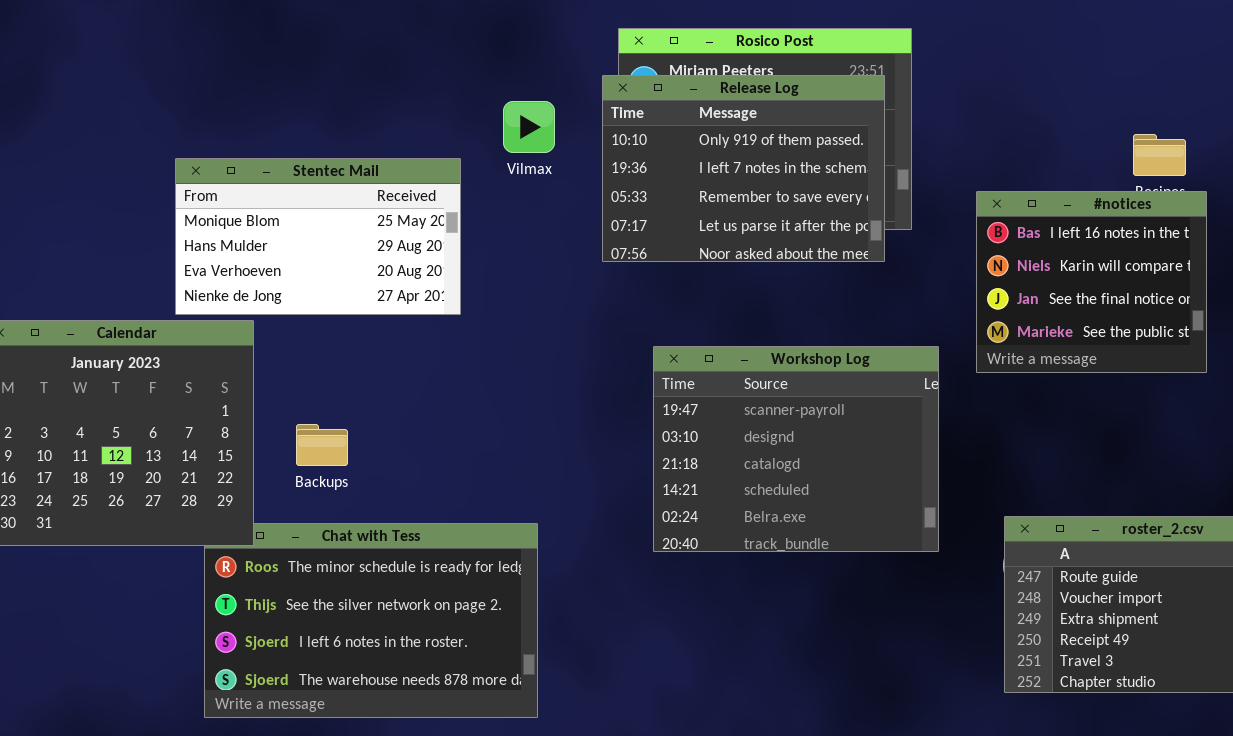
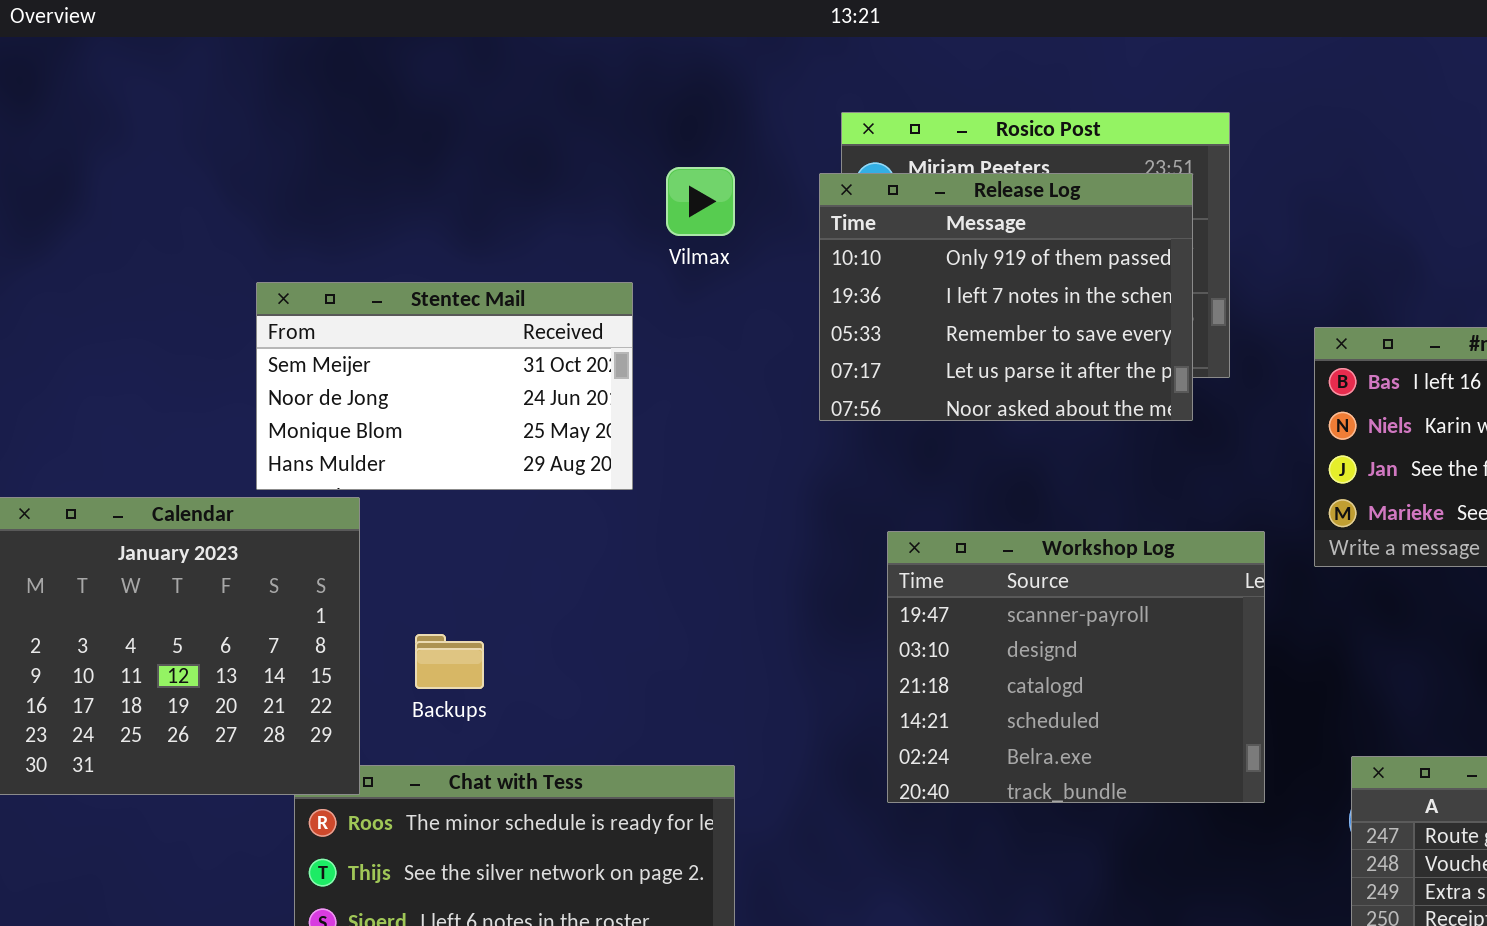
Vilmax: [503,101,555,153] -> [666,167,735,236], moved
Stentec Mail: [175,158,461,315] -> [256,282,633,490], scrolled up 2 rows

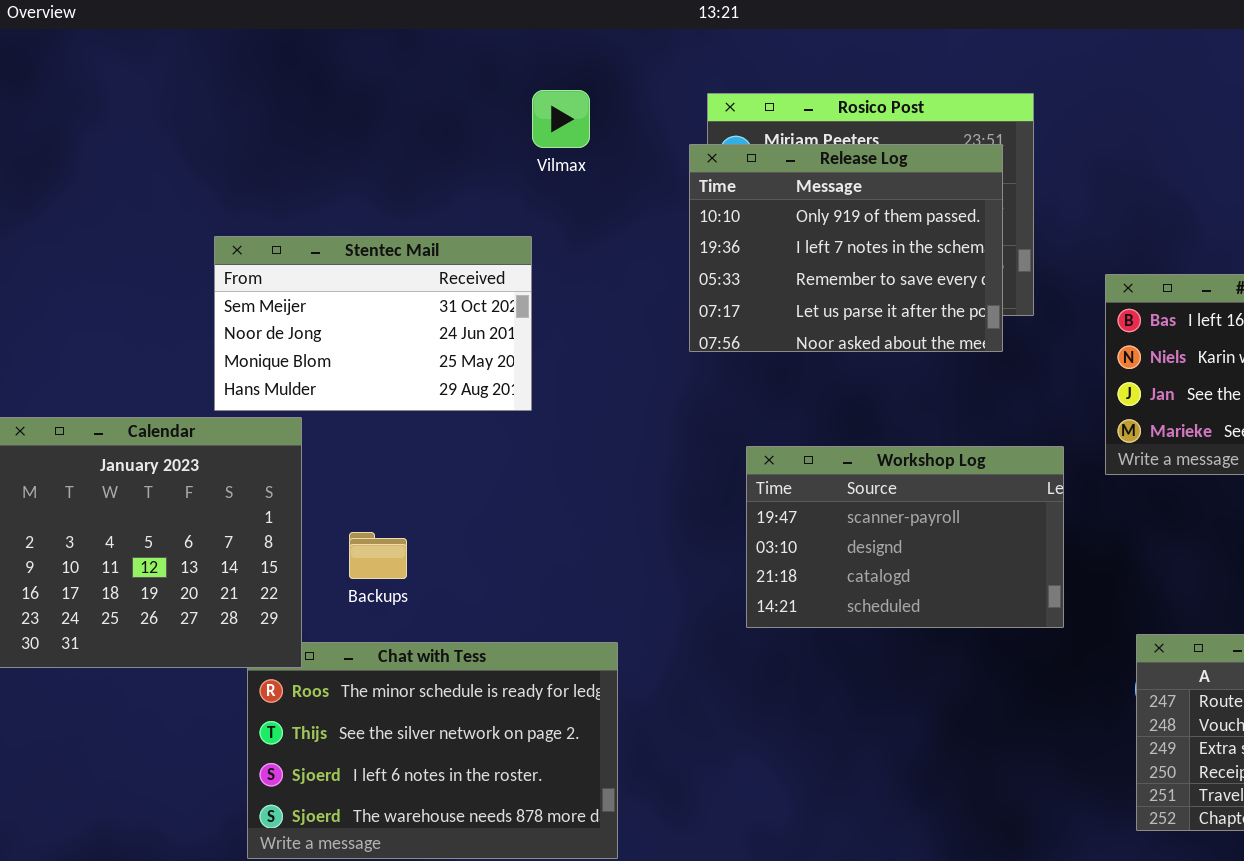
Vilmax: [666,167,735,236] -> [532,90,590,148], moved
Workshop Log: [887,531,1265,803] -> [746,446,1064,628], resized

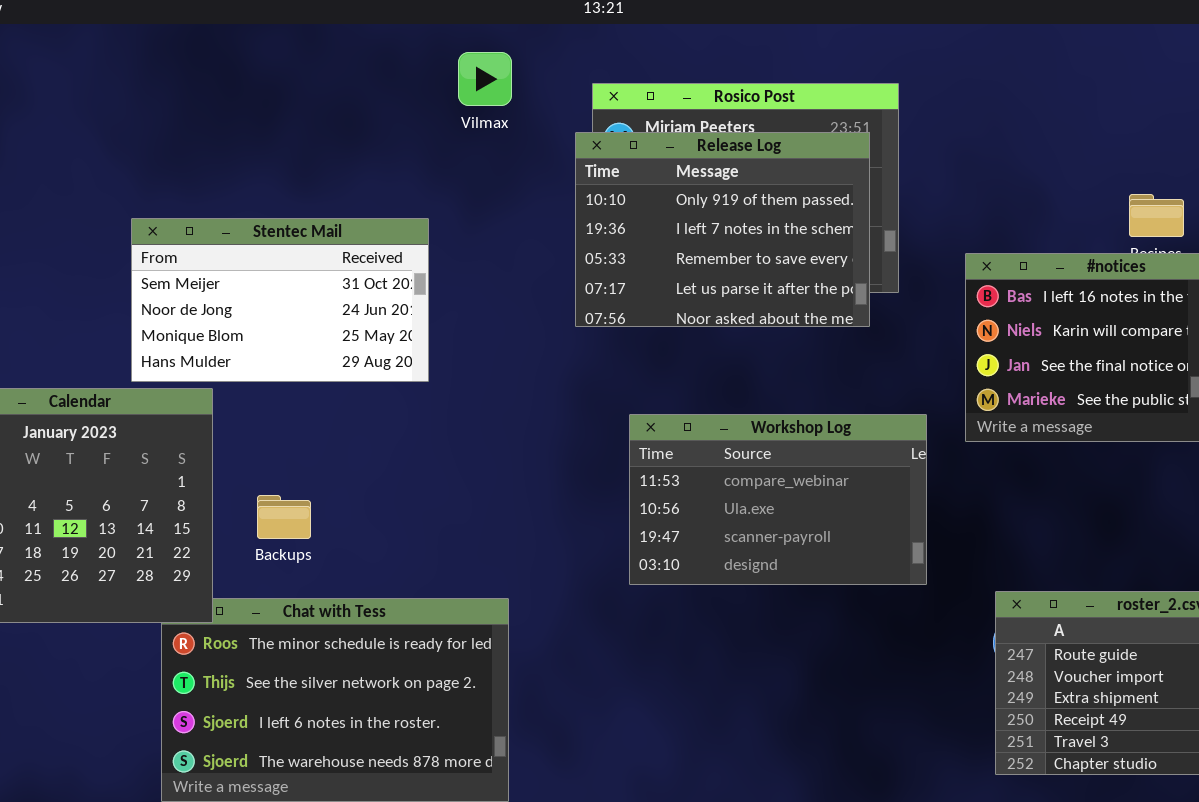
Vilmax: [532,90,590,148] -> [458,52,512,106], moved
Workshop Log: [746,446,1064,628] -> [629,414,927,585], scrolled up 2 rows

